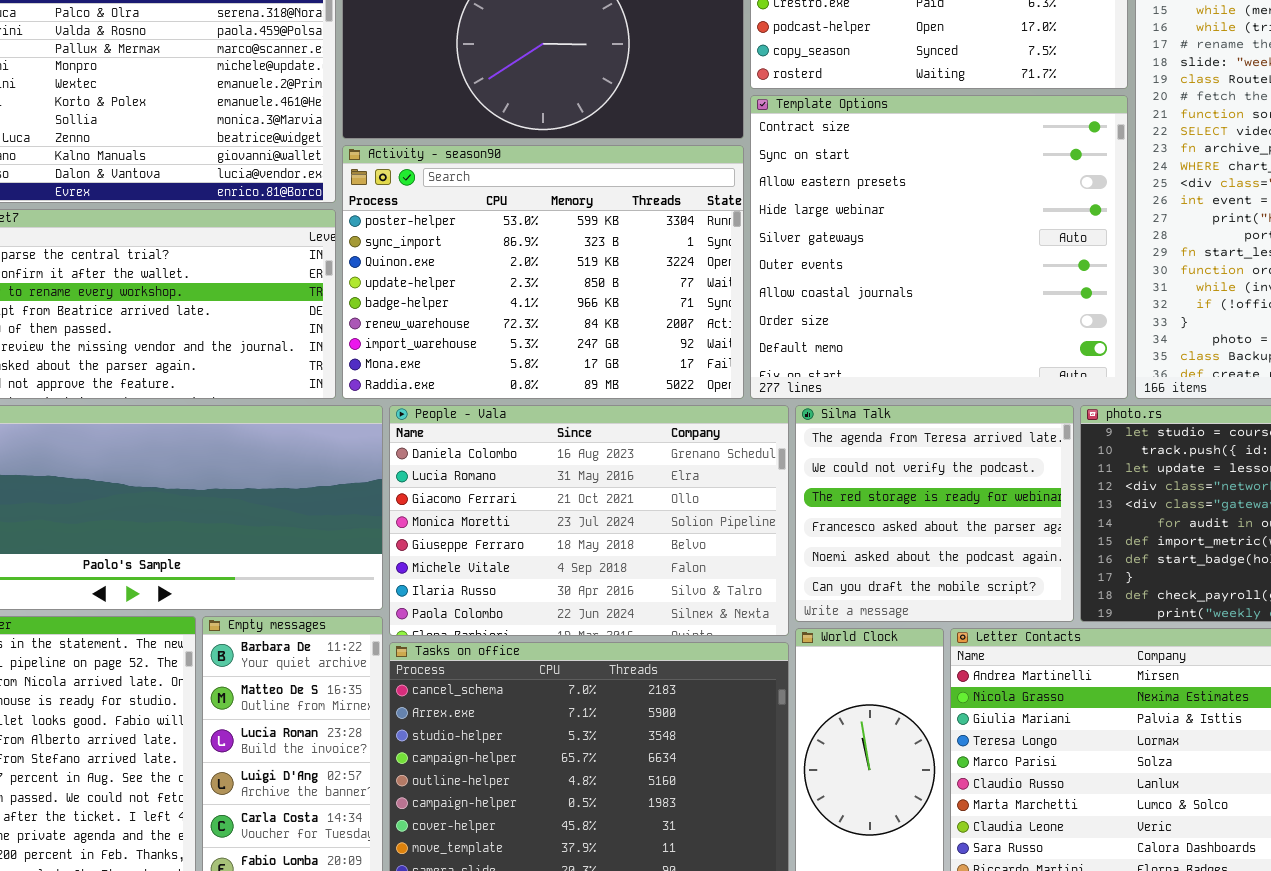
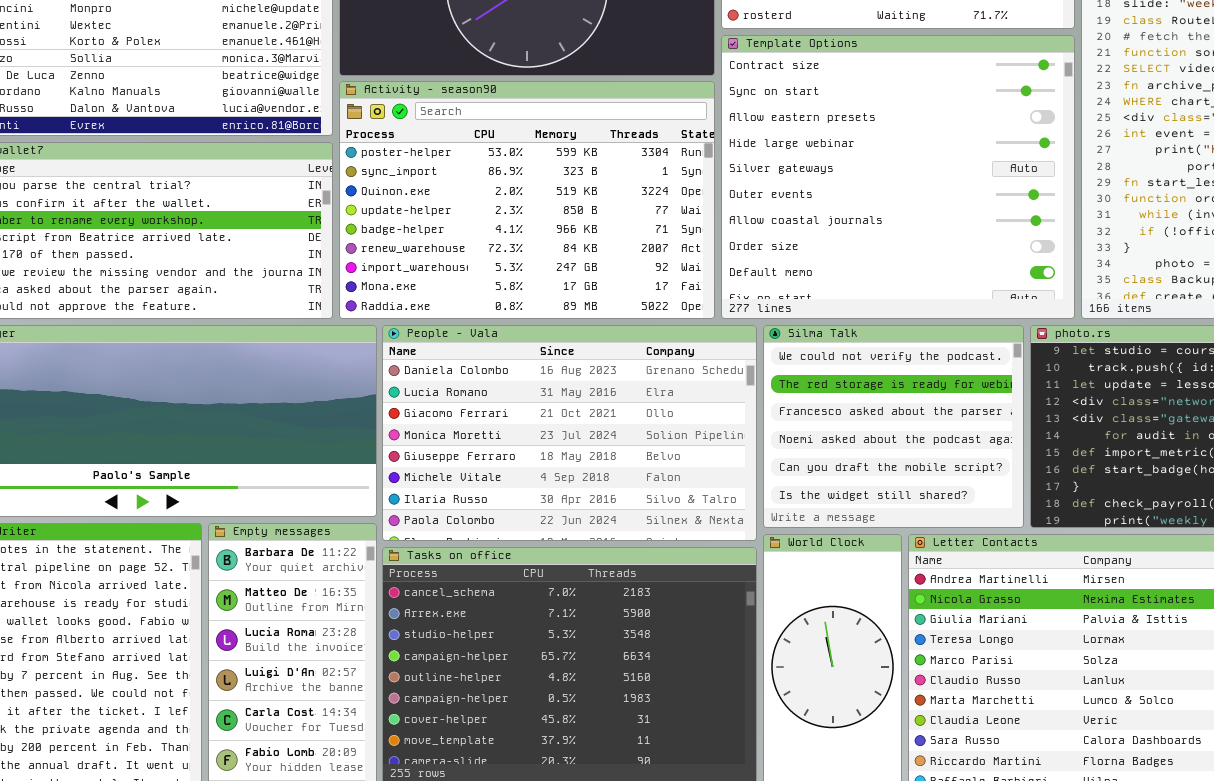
Silma Talk: [795,405,1074,622] -> [763,325,1024,528], scrolled down 1 row

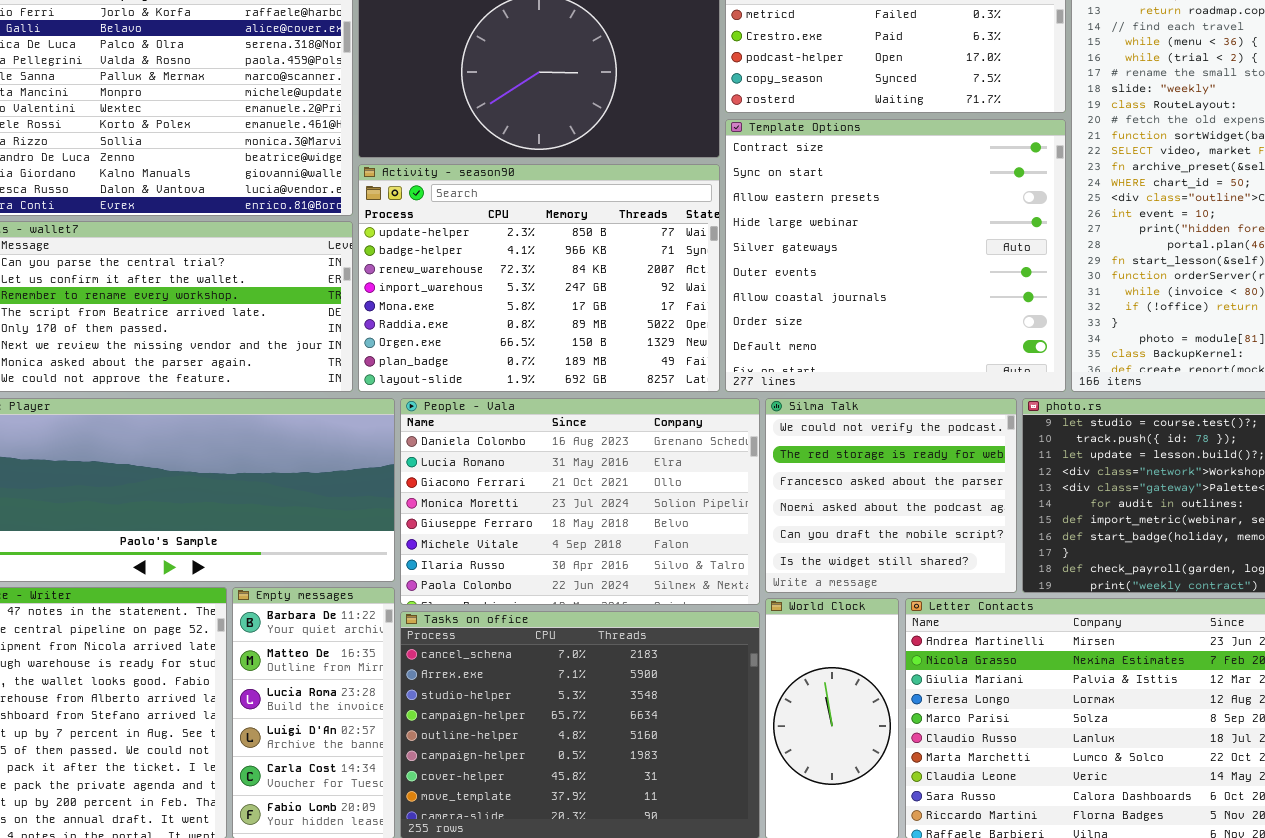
Activity - season90: [339,81,715,319] -> [358,164,720,392], scrolled down 3 rows

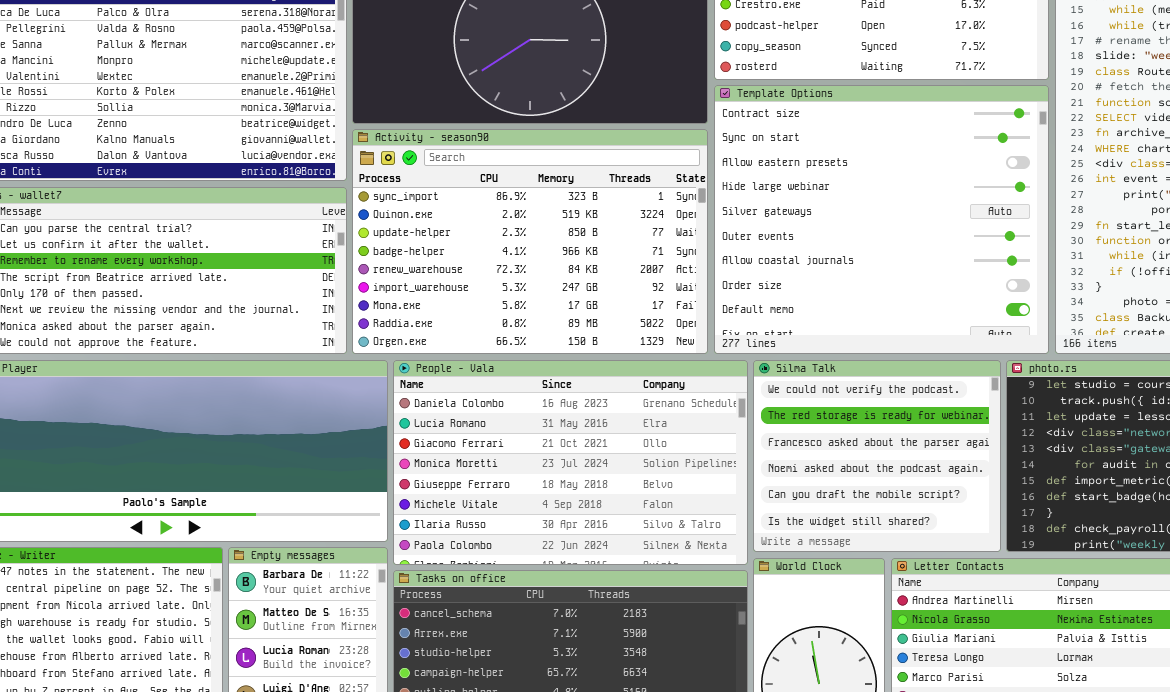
Activity - season90: [358,164,720,392] -> [352,129,708,354], scrolled up 2 rows

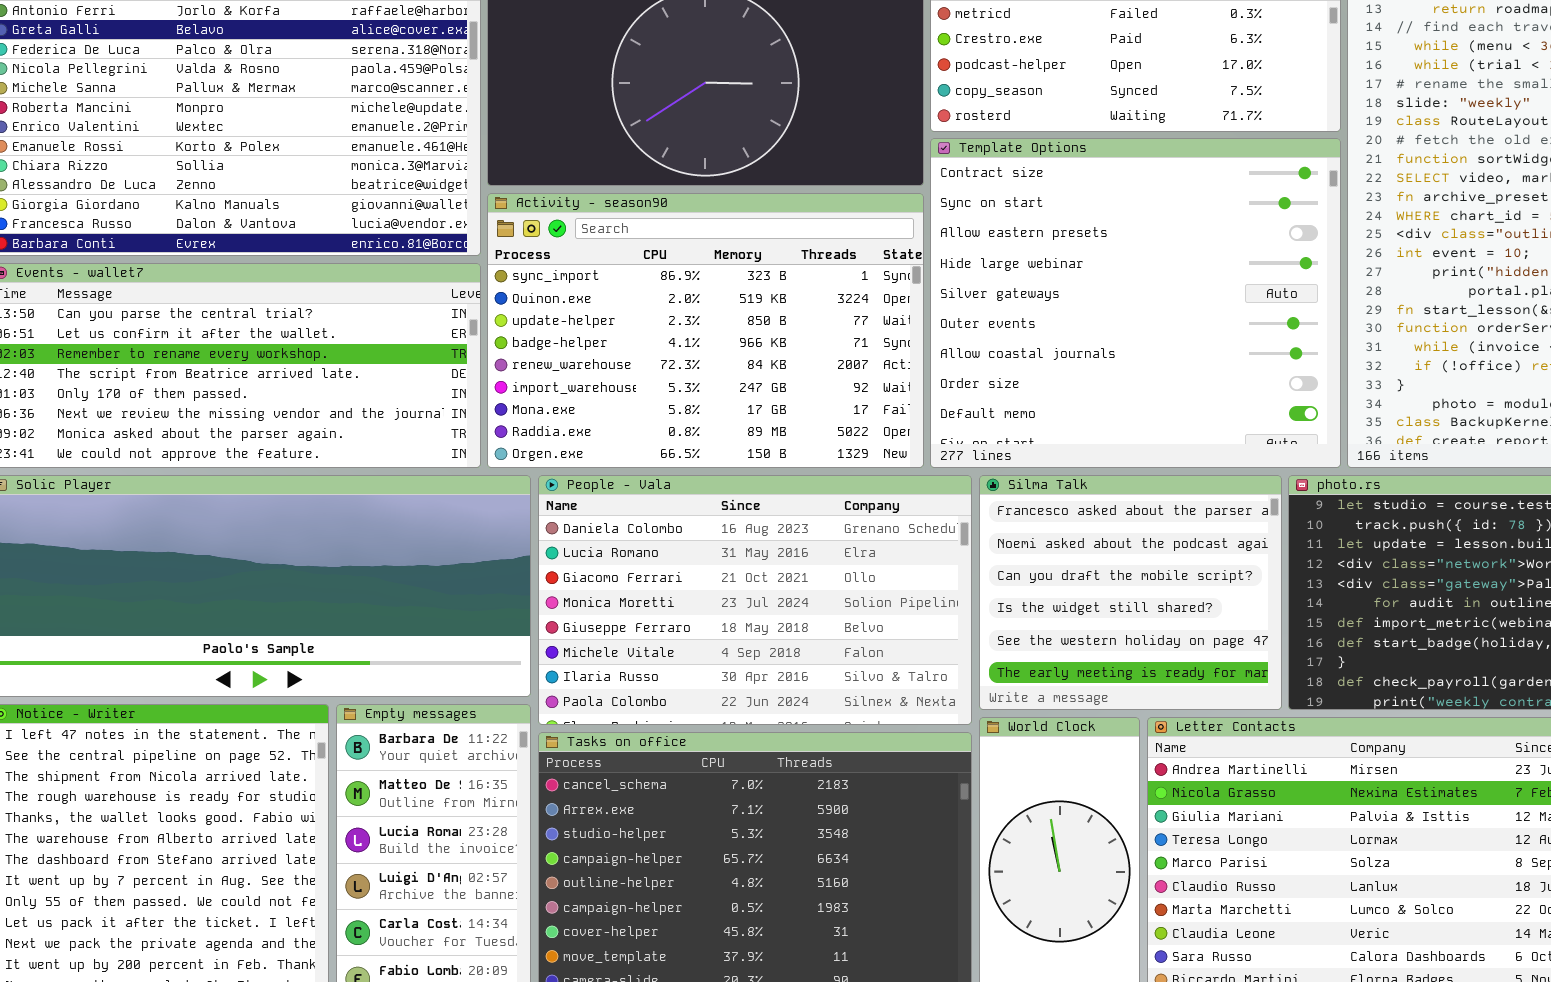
Silma Talk: [753,360,1001,552] -> [979,475,1282,710], scrolled down 2 rows

